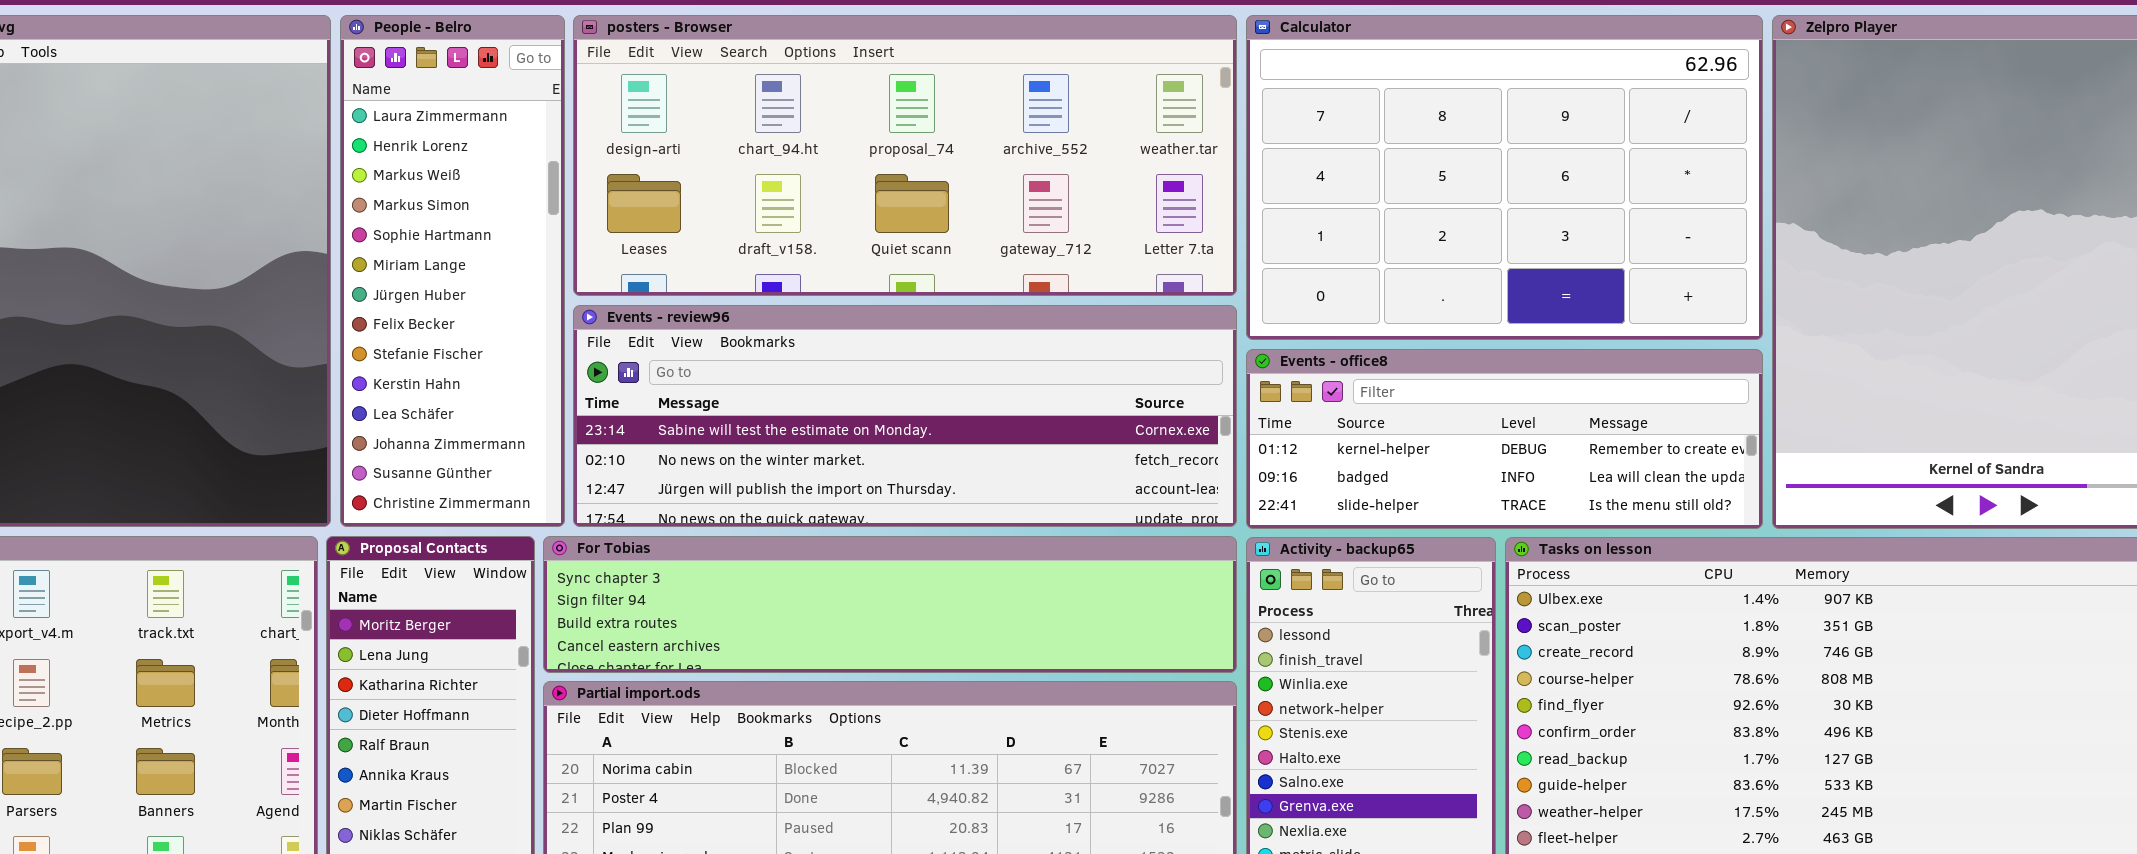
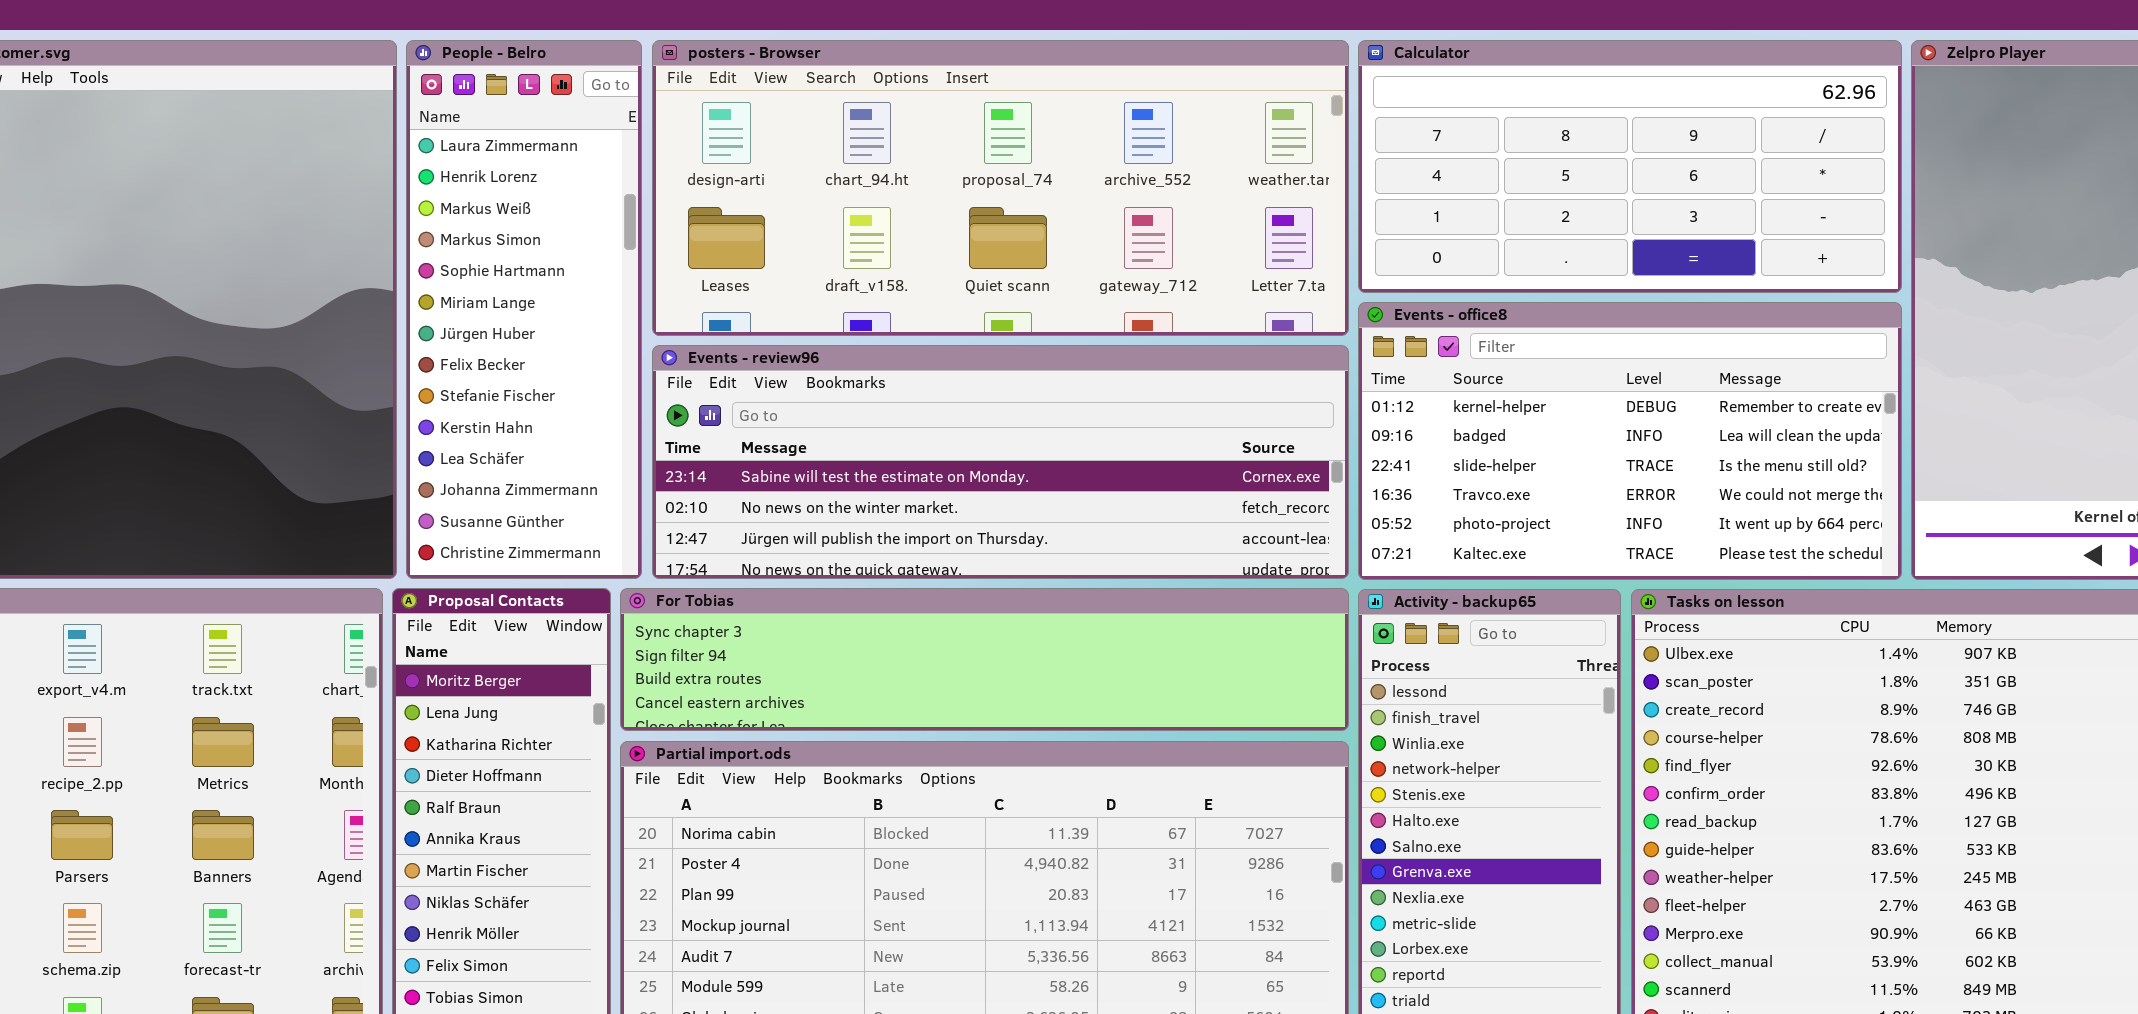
Calculator: [1246,15,1763,340] -> [1358,40,1902,293], resized
Events - office8: [1246,349,1763,529] -> [1358,302,1902,580], resized

